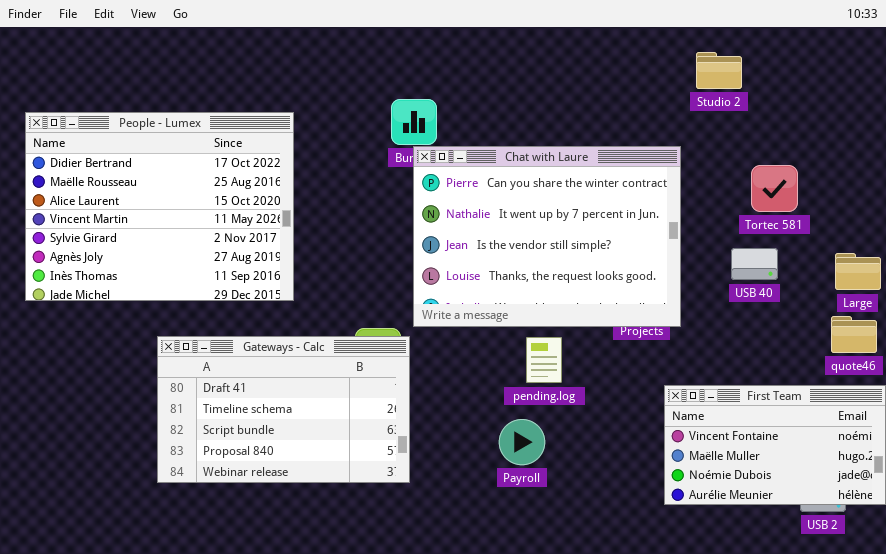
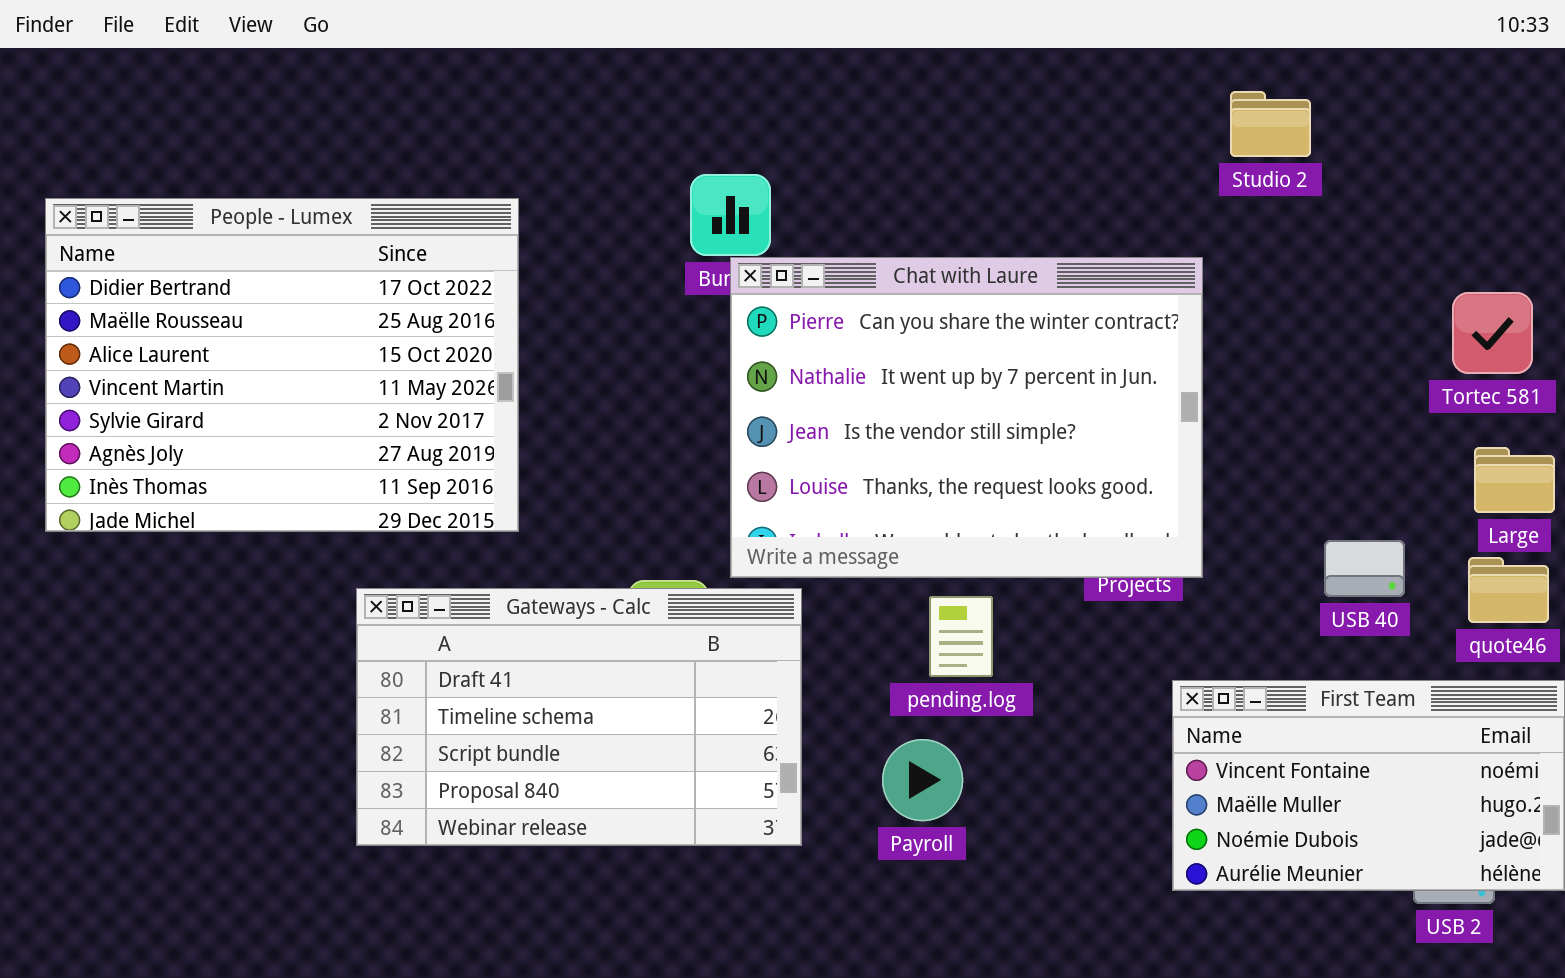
Tortec 581: [751,165,798,212] -> [1452,292,1533,374], moved
USB 40: [731,248,778,280] -> [1324,540,1405,597], moved
Gateways - Calc: [157,336,410,483] -> [356,588,802,846], moved

